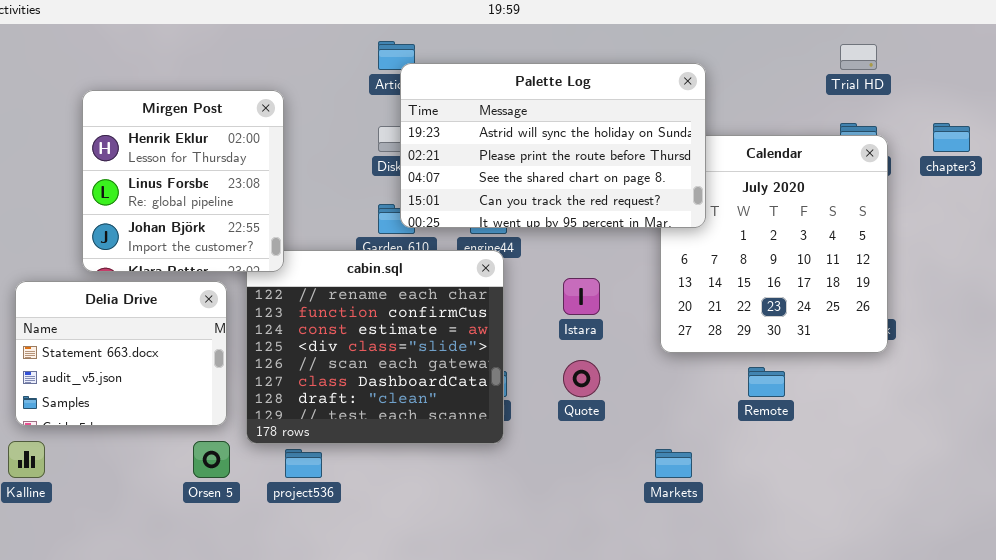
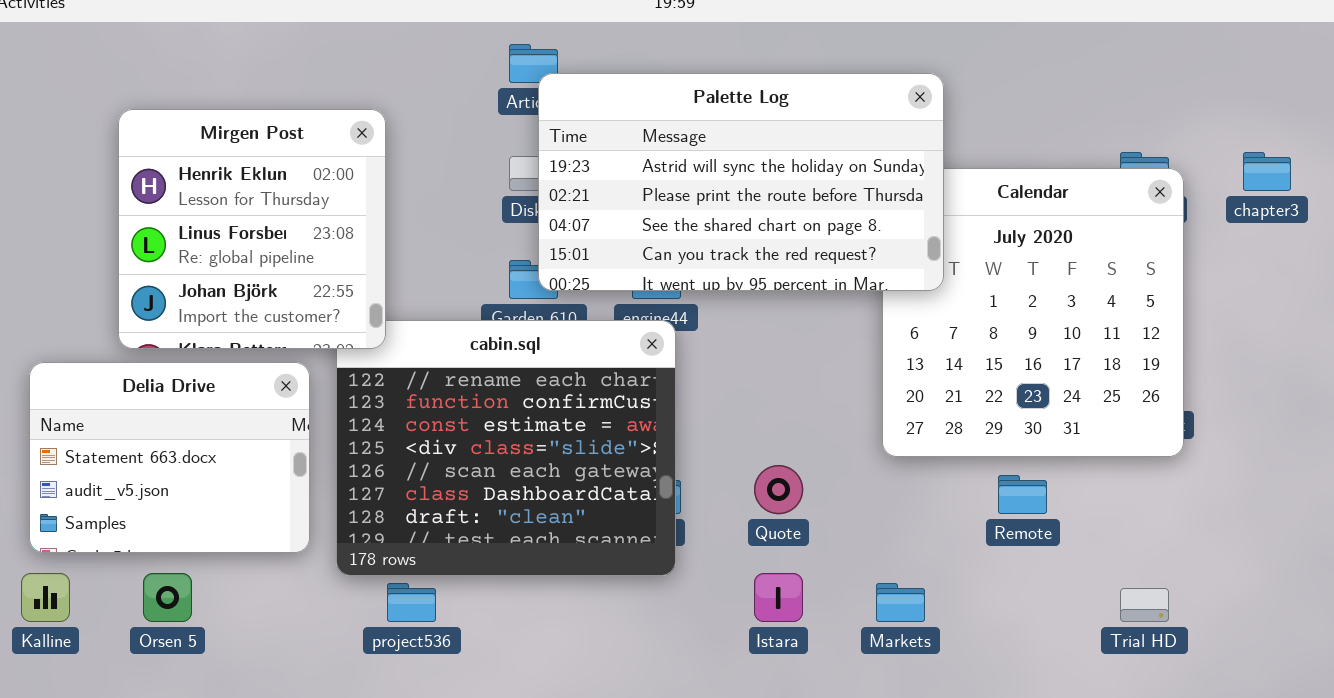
Trial HD: [840,44,877,70] -> [1120,588,1169,622], moved
Istara: [563,278,600,315] -> [754,573,803,622], moved
Orsen 5: [193,441,230,478] -> [143,573,192,622], moved

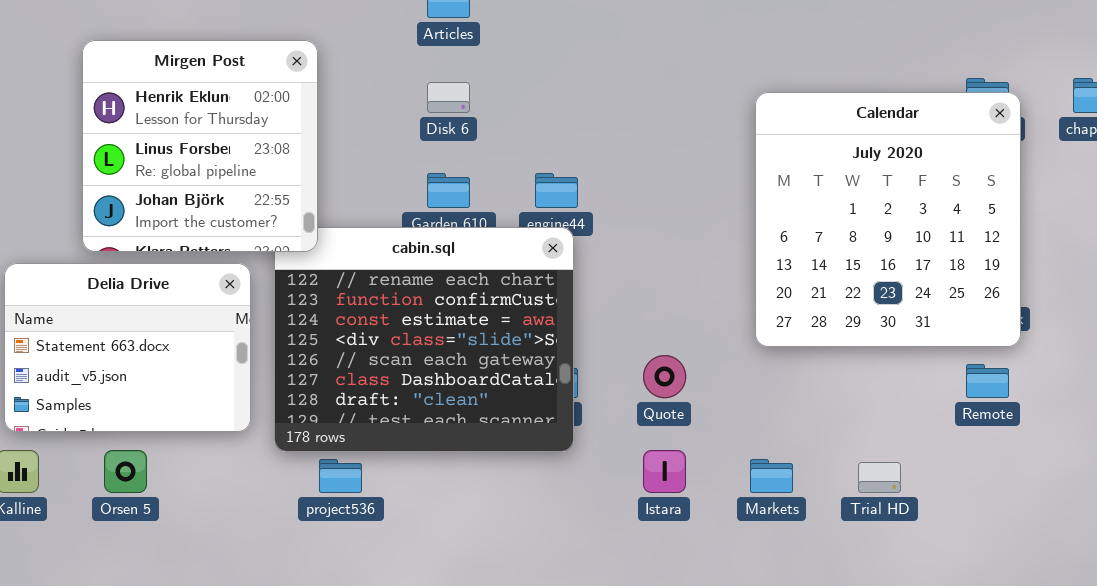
Palette Log: [538,73,944,291] -> none, closed
Remote: [998,475,1047,514] -> [966,364,1009,398], moved
Trial HD: [1120,588,1169,622] -> [858,462,901,493], moved

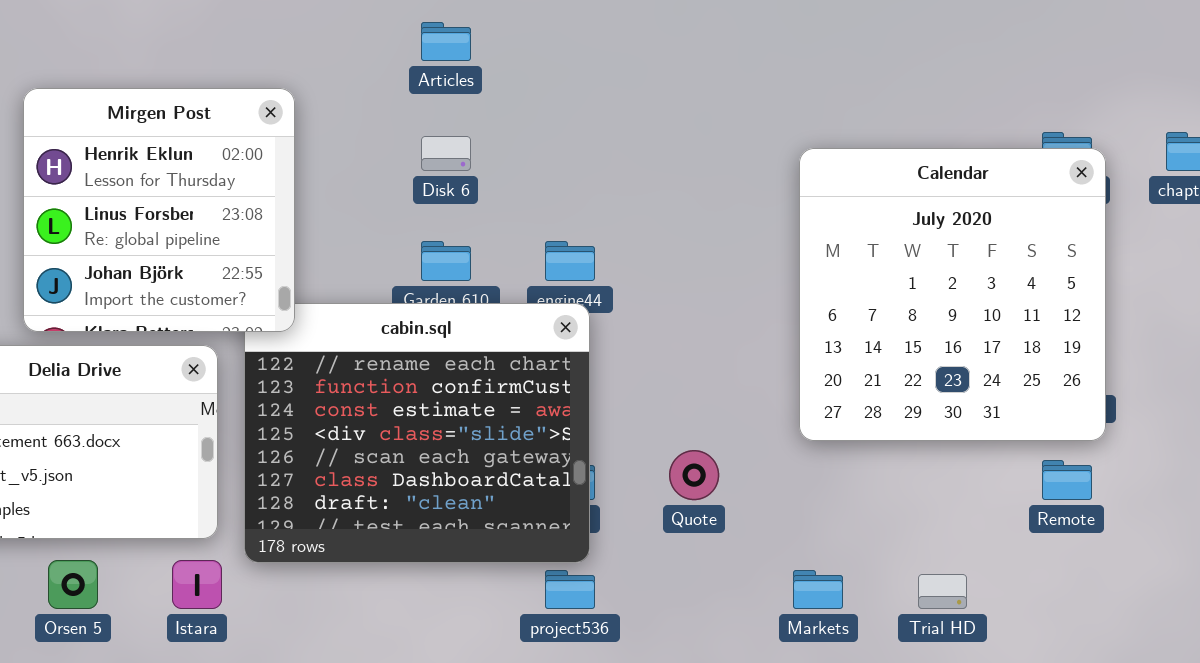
Istara: [643,450,686,493] -> [172,560,222,609], moved
project536: [319,459,362,493] -> [545,570,595,609], moved

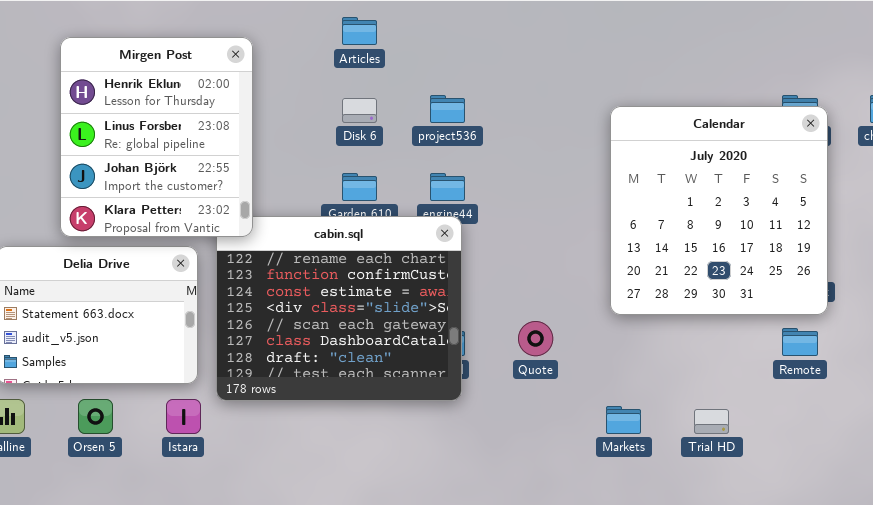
Mirgen Post: [23,88,295,332] -> [60,37,253,237], resized
project536: [545,570,595,609] -> [430,95,465,123], moved

